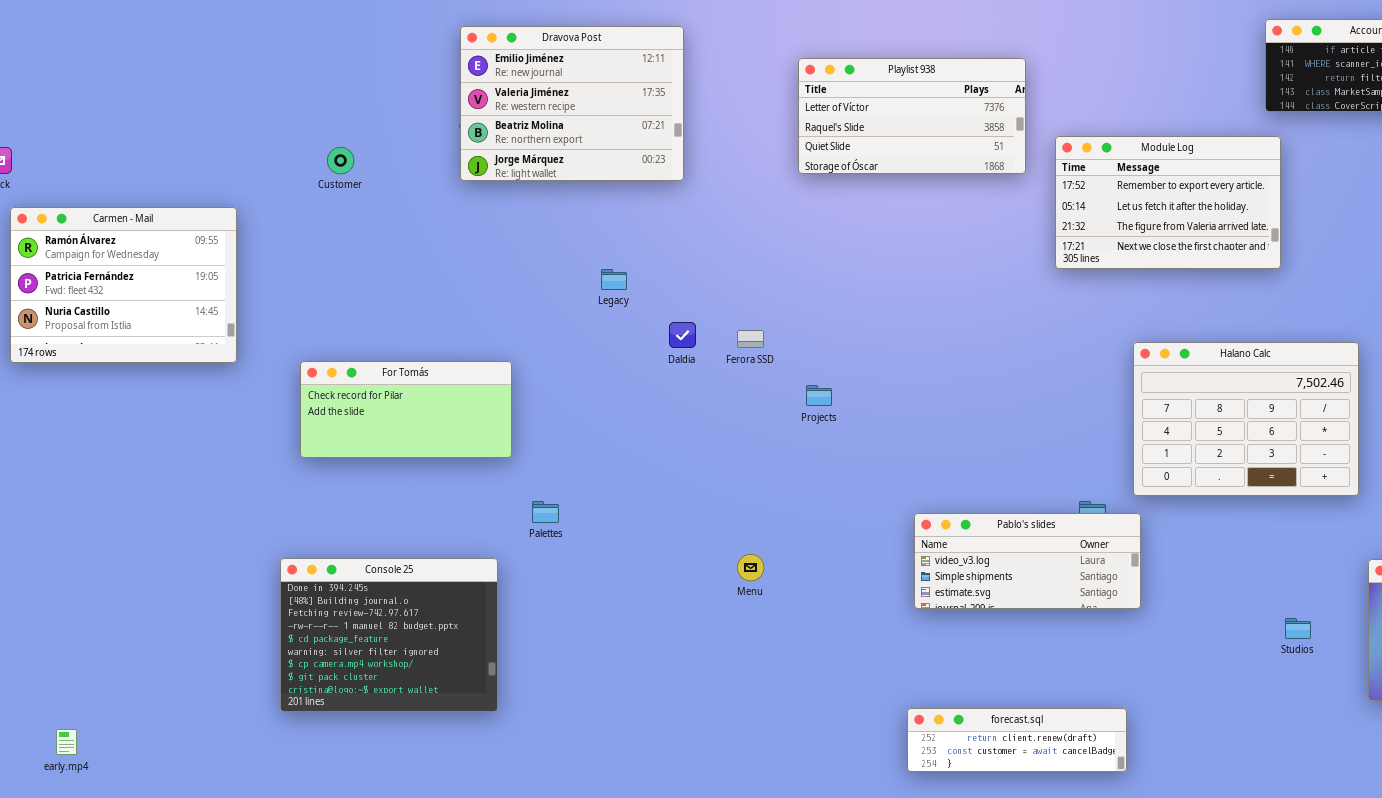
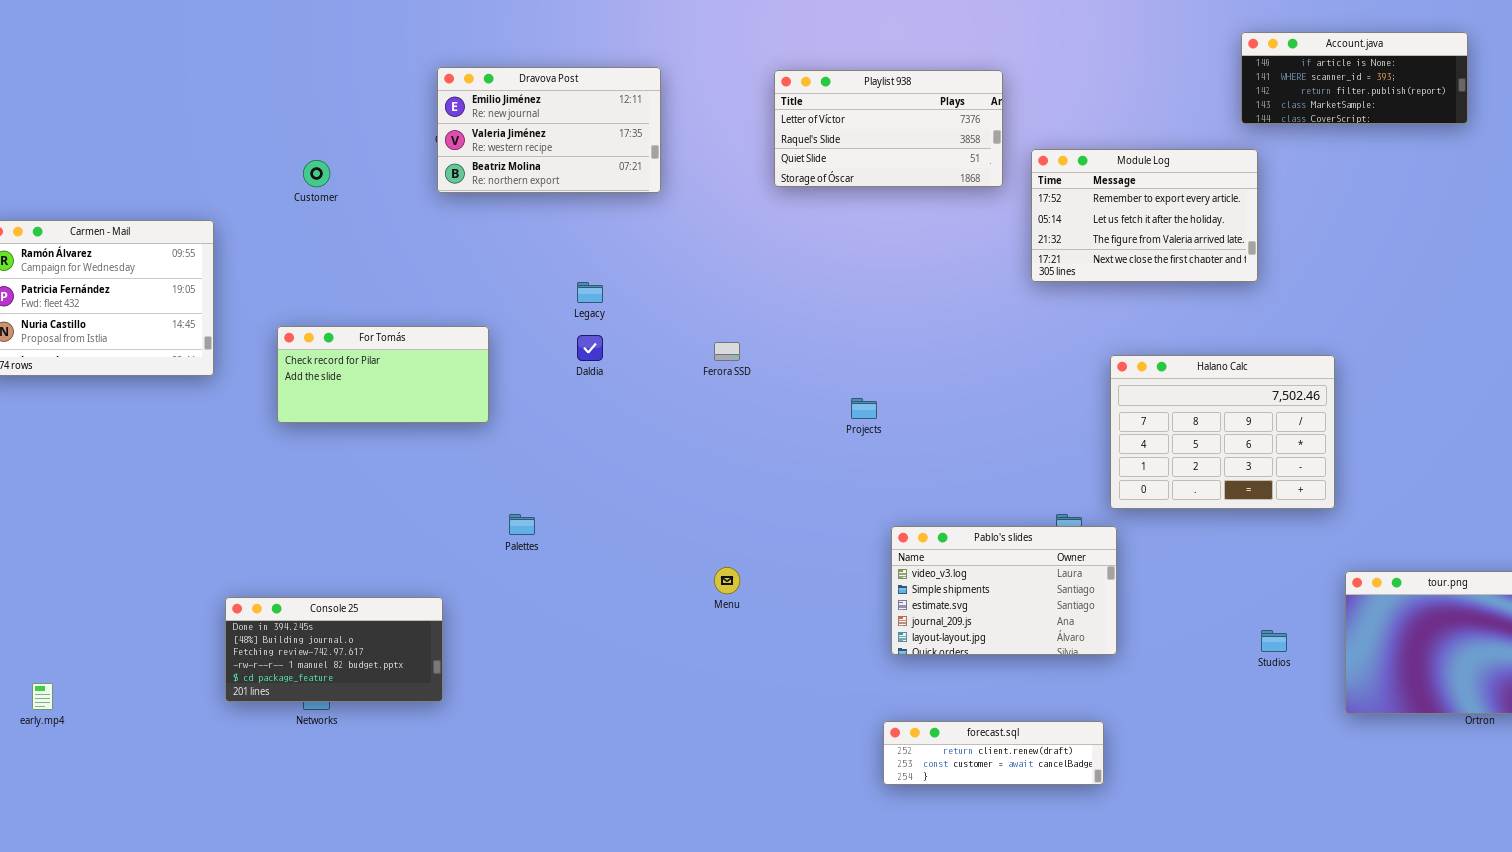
Dravova Post: [460,26,684,181] -> [437,67,661,193], resized
Daldia: [669,322,696,348] -> [577,335,603,361], moved
For Tomás: [300,361,512,458] -> [277,326,489,423], moved
Projects: [806,385,832,406] -> [851,398,877,419], moved
Pablo's slides: [914,513,1141,609] -> [891,526,1117,655], resized
Console 25: [280,558,498,712] -> [225,597,443,702], moved, resized
early.mp4: [56,729,77,755] -> [32,683,53,710], moved

